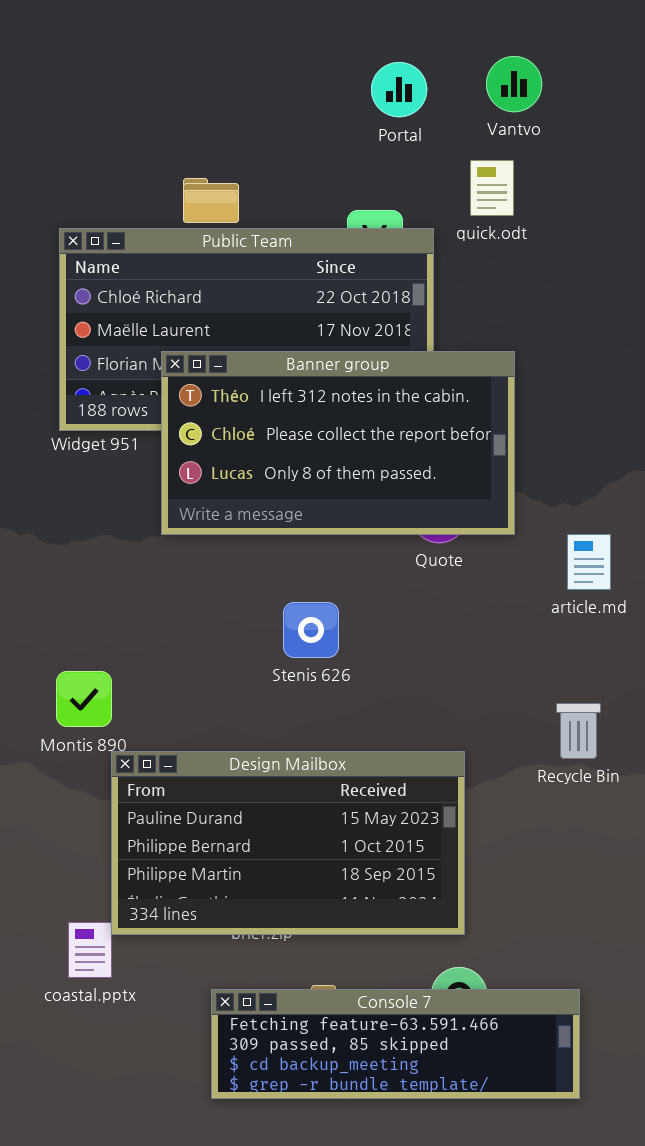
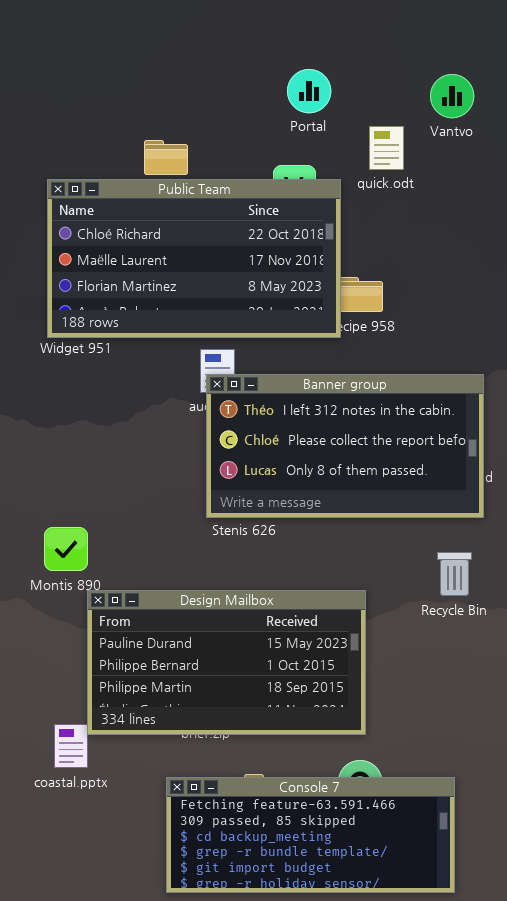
Vantvo: [486,56,542,112] -> [430,74,474,118], moved
Portal: [371,62,427,117] -> [287,69,331,113], moved
Banner group: [161,351,515,535] -> [206,374,484,518], moved
Console 7: [211,989,580,1099] -> [166,777,455,893], resized

